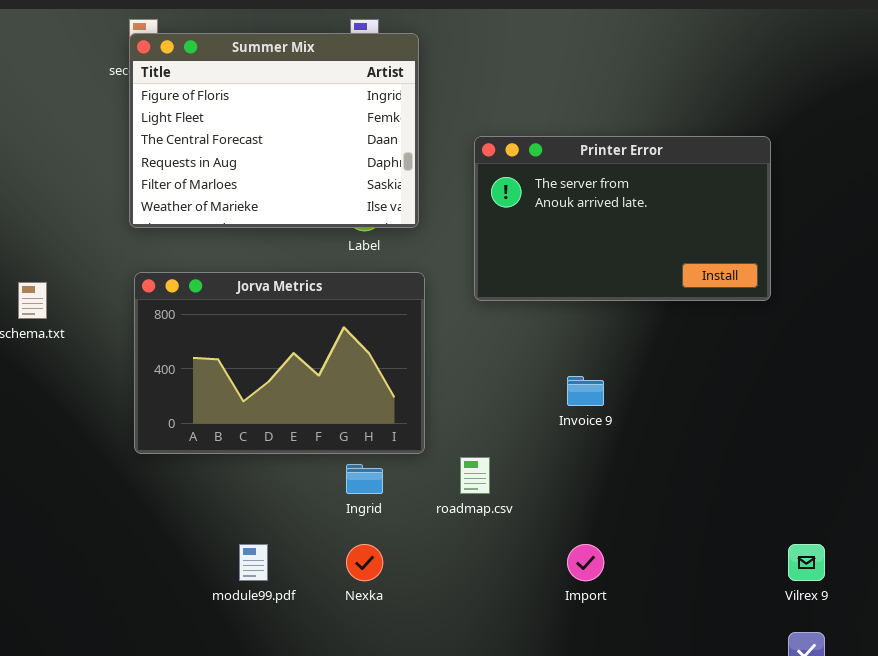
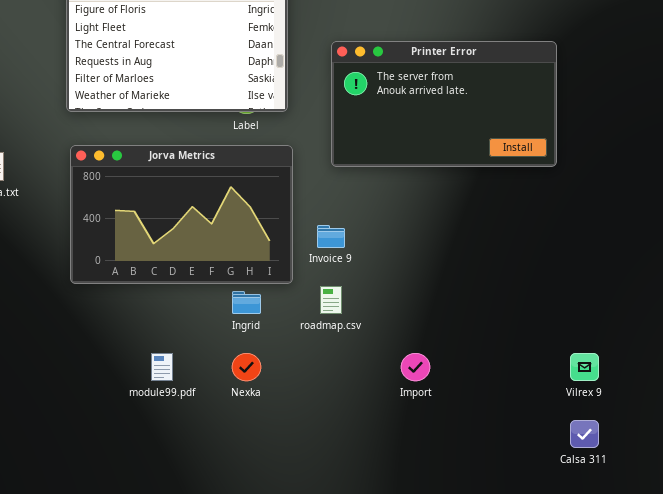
Invoice 9: [567,376,604,406] -> [317,225,345,248], moved

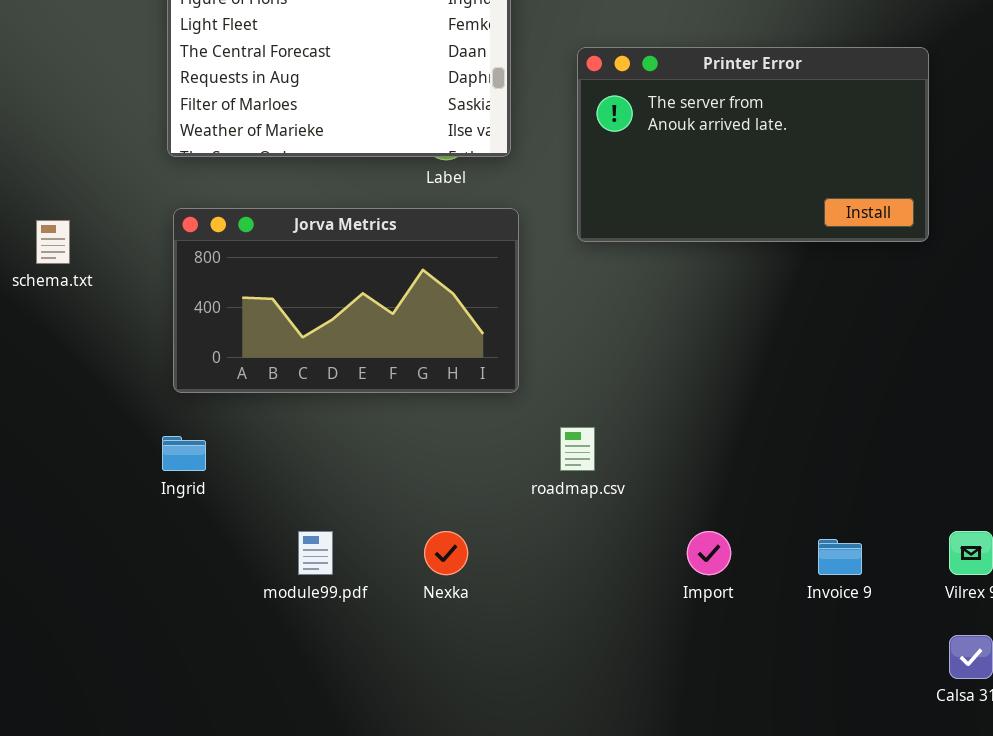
Jorva Metrics: [70,145,293,284] -> [173,208,519,393], resized
Invoice 9: [317,225,345,248] -> [818,539,862,575], moved
Ingrid: [232,291,261,314] -> [162,436,206,471], moved

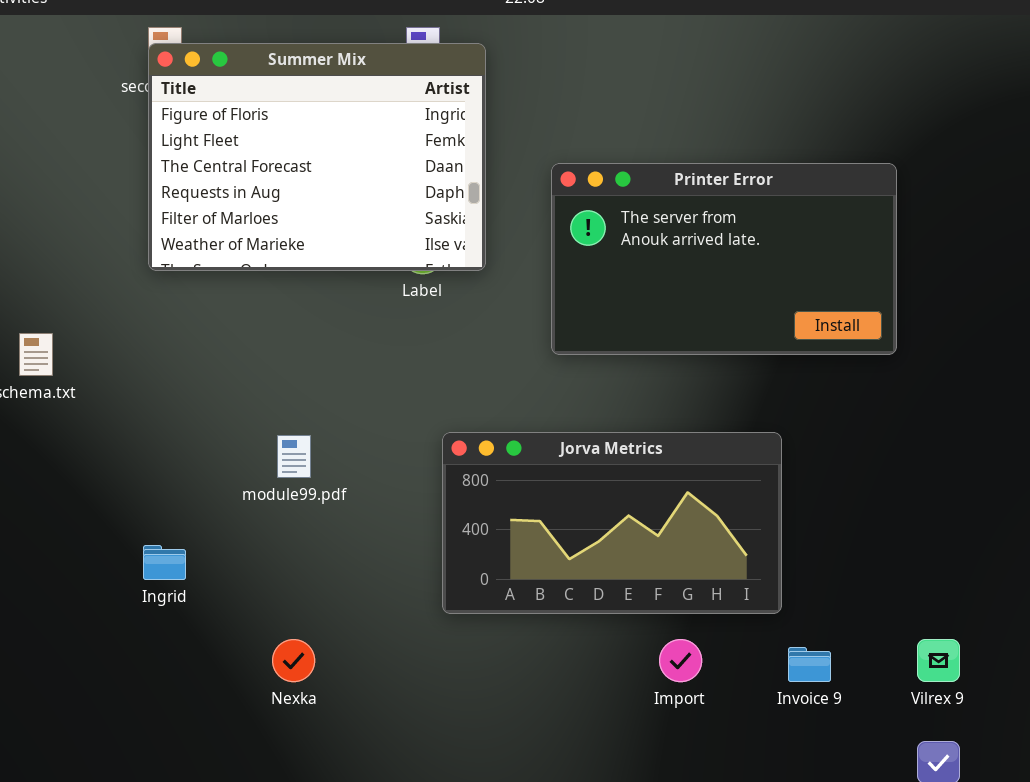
Jorva Metrics: [173,208,519,393] -> [442,432,782,614], moved
module99.pdf: [298,531,333,575] -> [277,435,311,478], moved
Nexka: [424,531,468,575] -> [272,639,315,682], moved

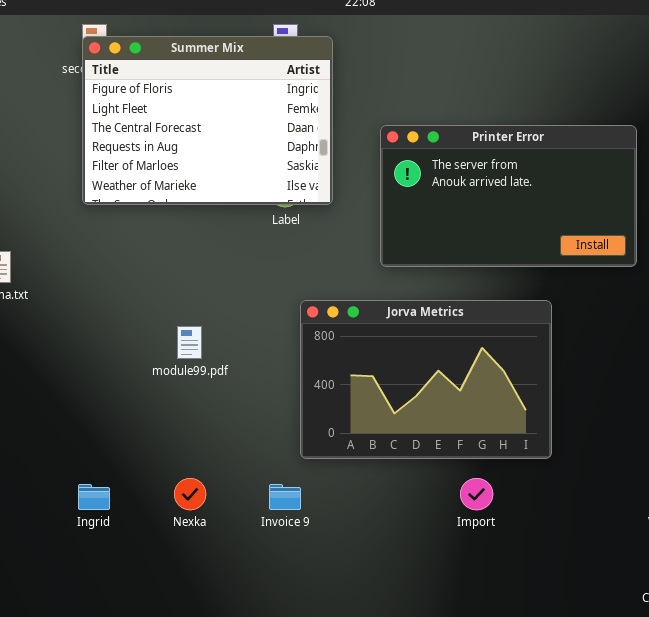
Jorva Metrics: [442,432,782,614] -> [300,300,552,459], resized
Ingrid: [143,545,186,580] -> [78,484,110,510], moved
Invoice 9: [788,647,831,682] -> [269,484,301,510], moved

